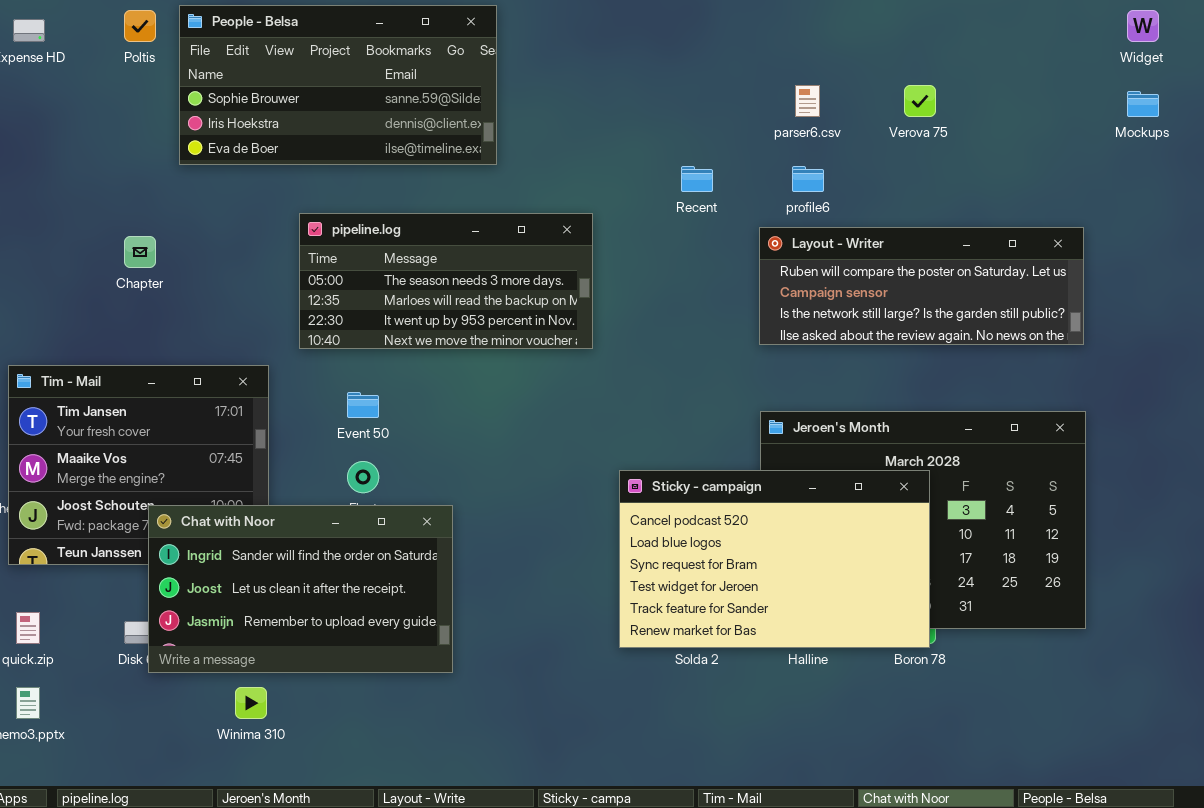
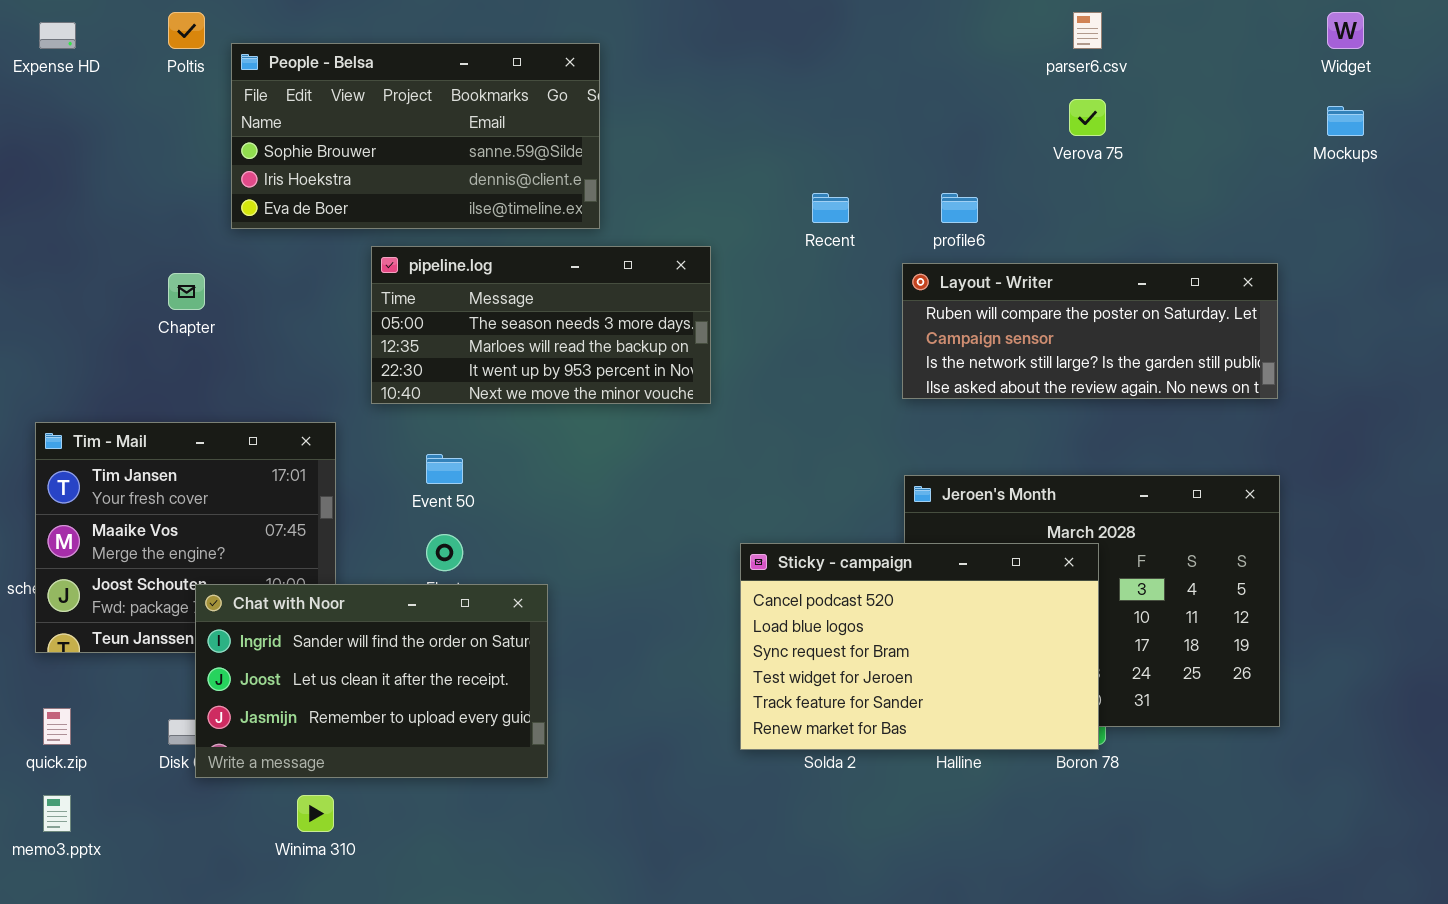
People - Belsa: [179,5,497,165] -> [231,43,600,229], moved
parser6.csv: [795,85,820,117] -> [1073,12,1102,49], moved

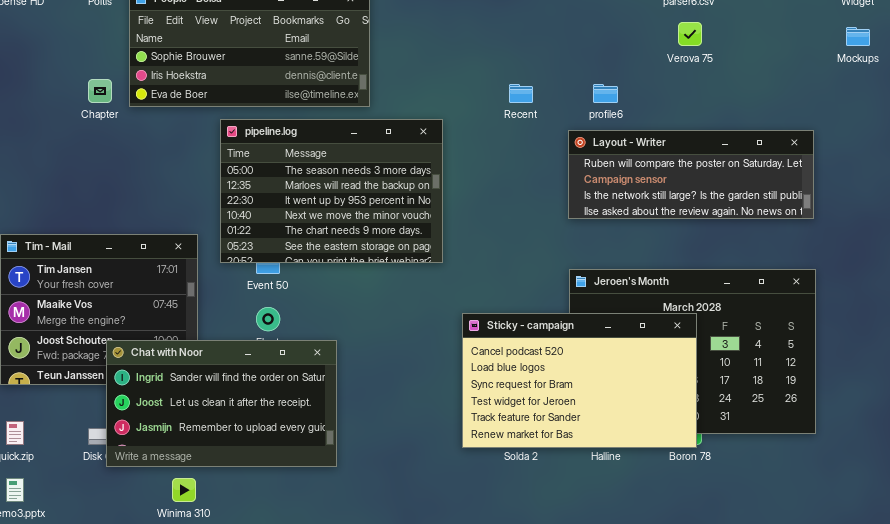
pipeline.log: [371,246,711,404] -> [220,119,443,263], resized
Chapter: [168,273,205,310] -> [88,79,112,103], moved

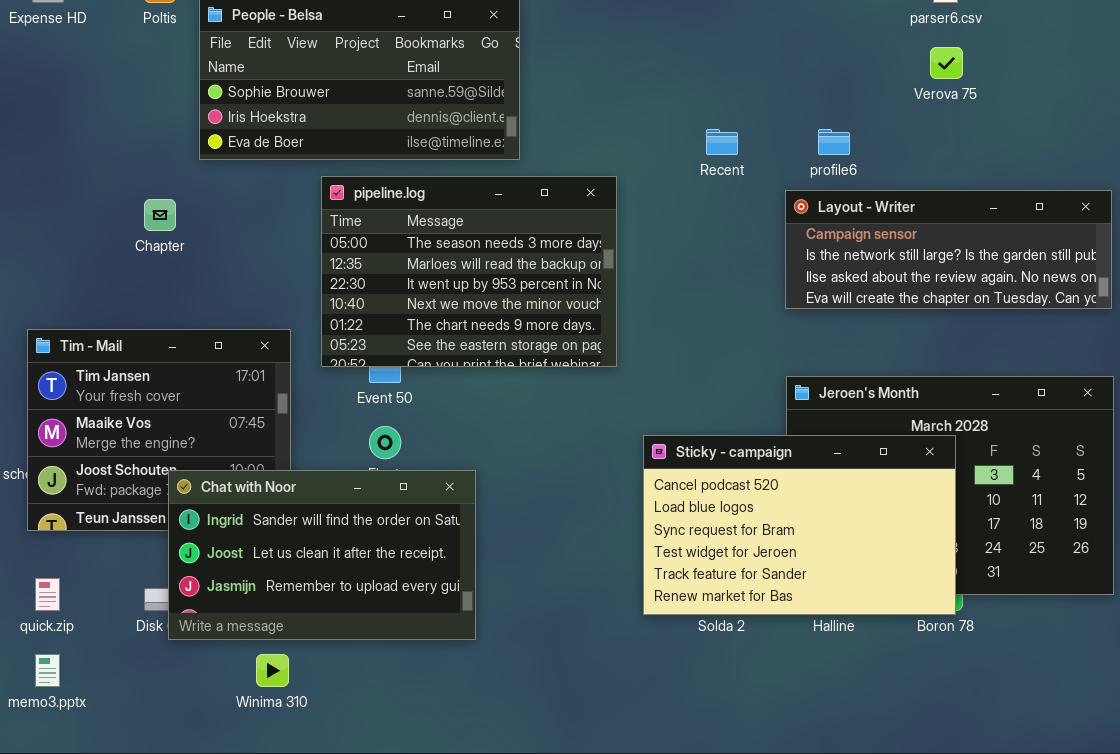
Chapter: [88,79,112,103] -> [144,199,176,231], moved
Layout - Writer: [568,130,814,219] -> [785,190,1112,309], scrolled down 1 row

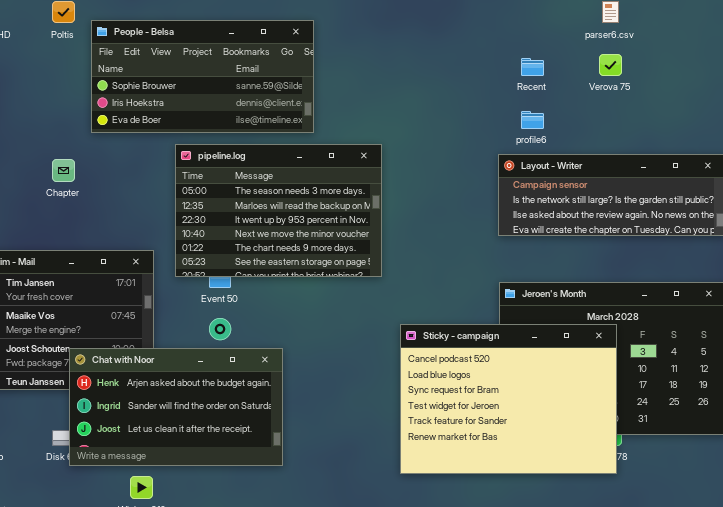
Recent: [706,129,738,155] -> [521,58,544,76], moved
Sticky - campaign: [643,435,956,615] -> [400,324,617,474], resized
Chat with Noor: [168,470,476,640] -> [69,348,283,466], scrolled up 1 row

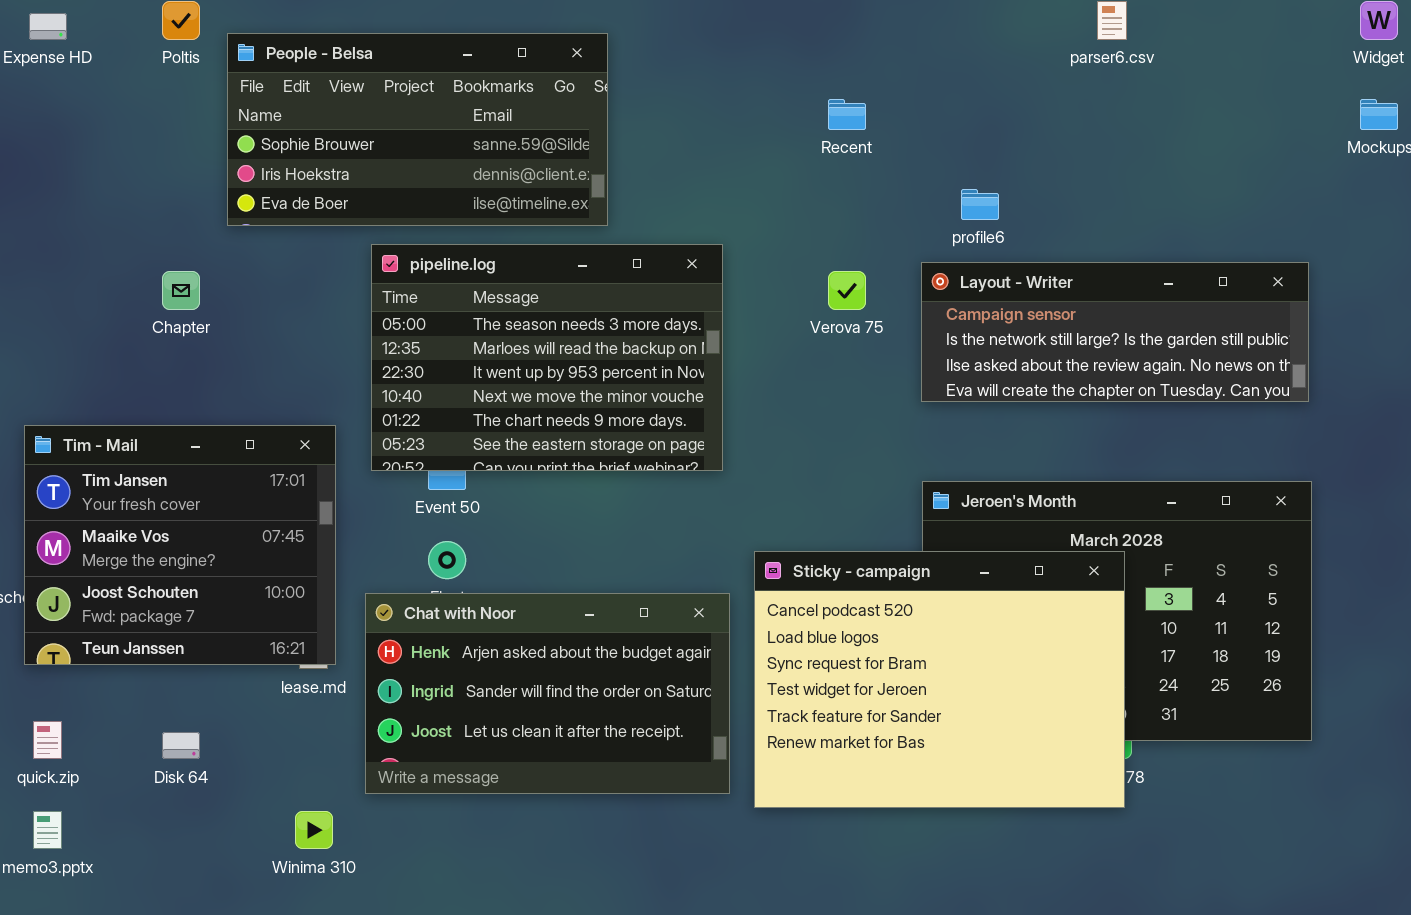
Verova 75: [599,54,622,76] -> [828,271,866,310], moved
Recent: [521,58,544,76] -> [828,99,866,130], moved
Chat with Noor: [69,348,283,466] -> [365,593,730,794], moved

